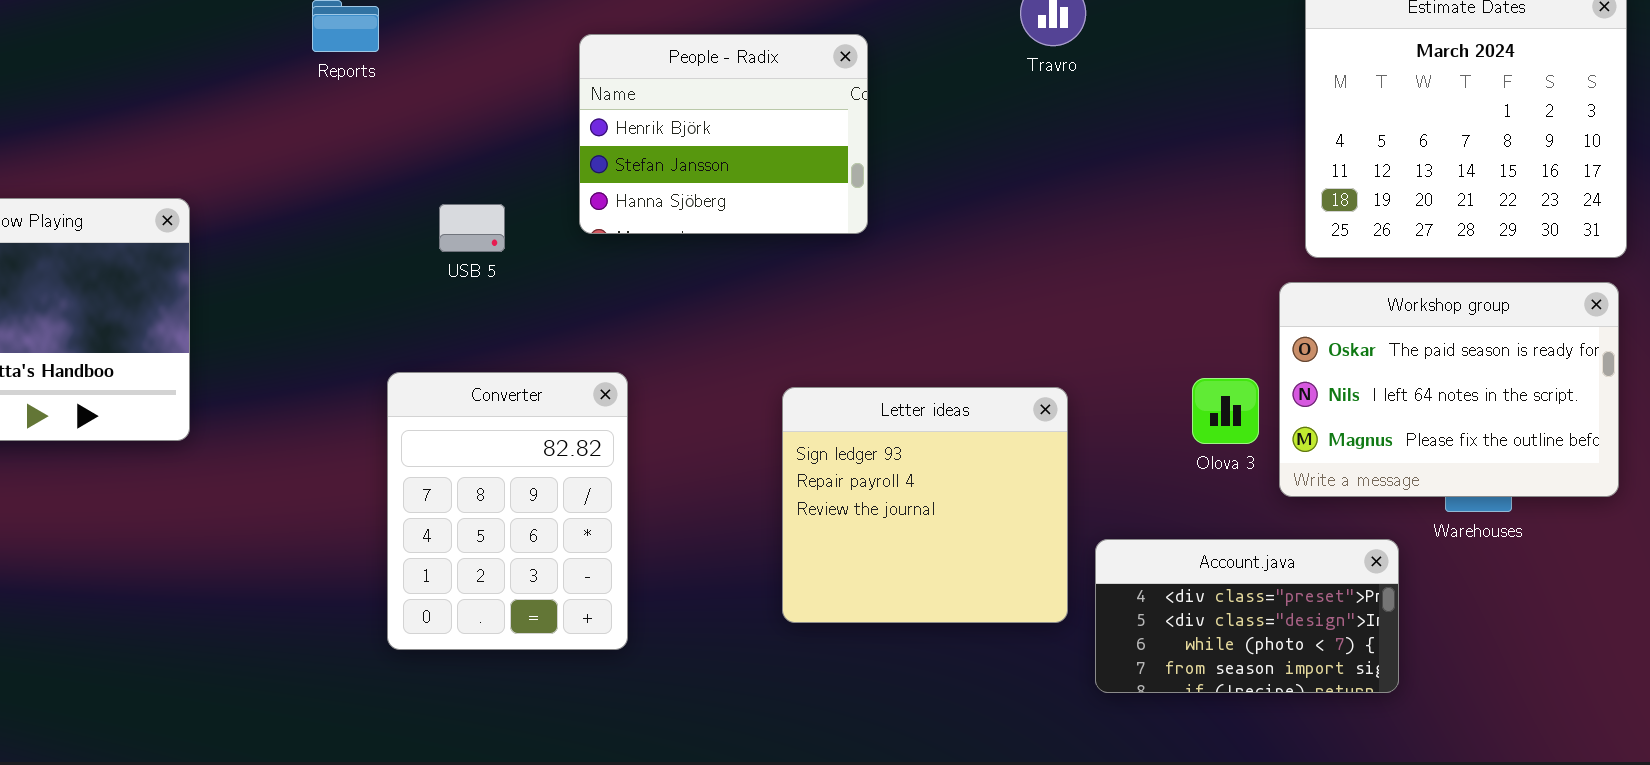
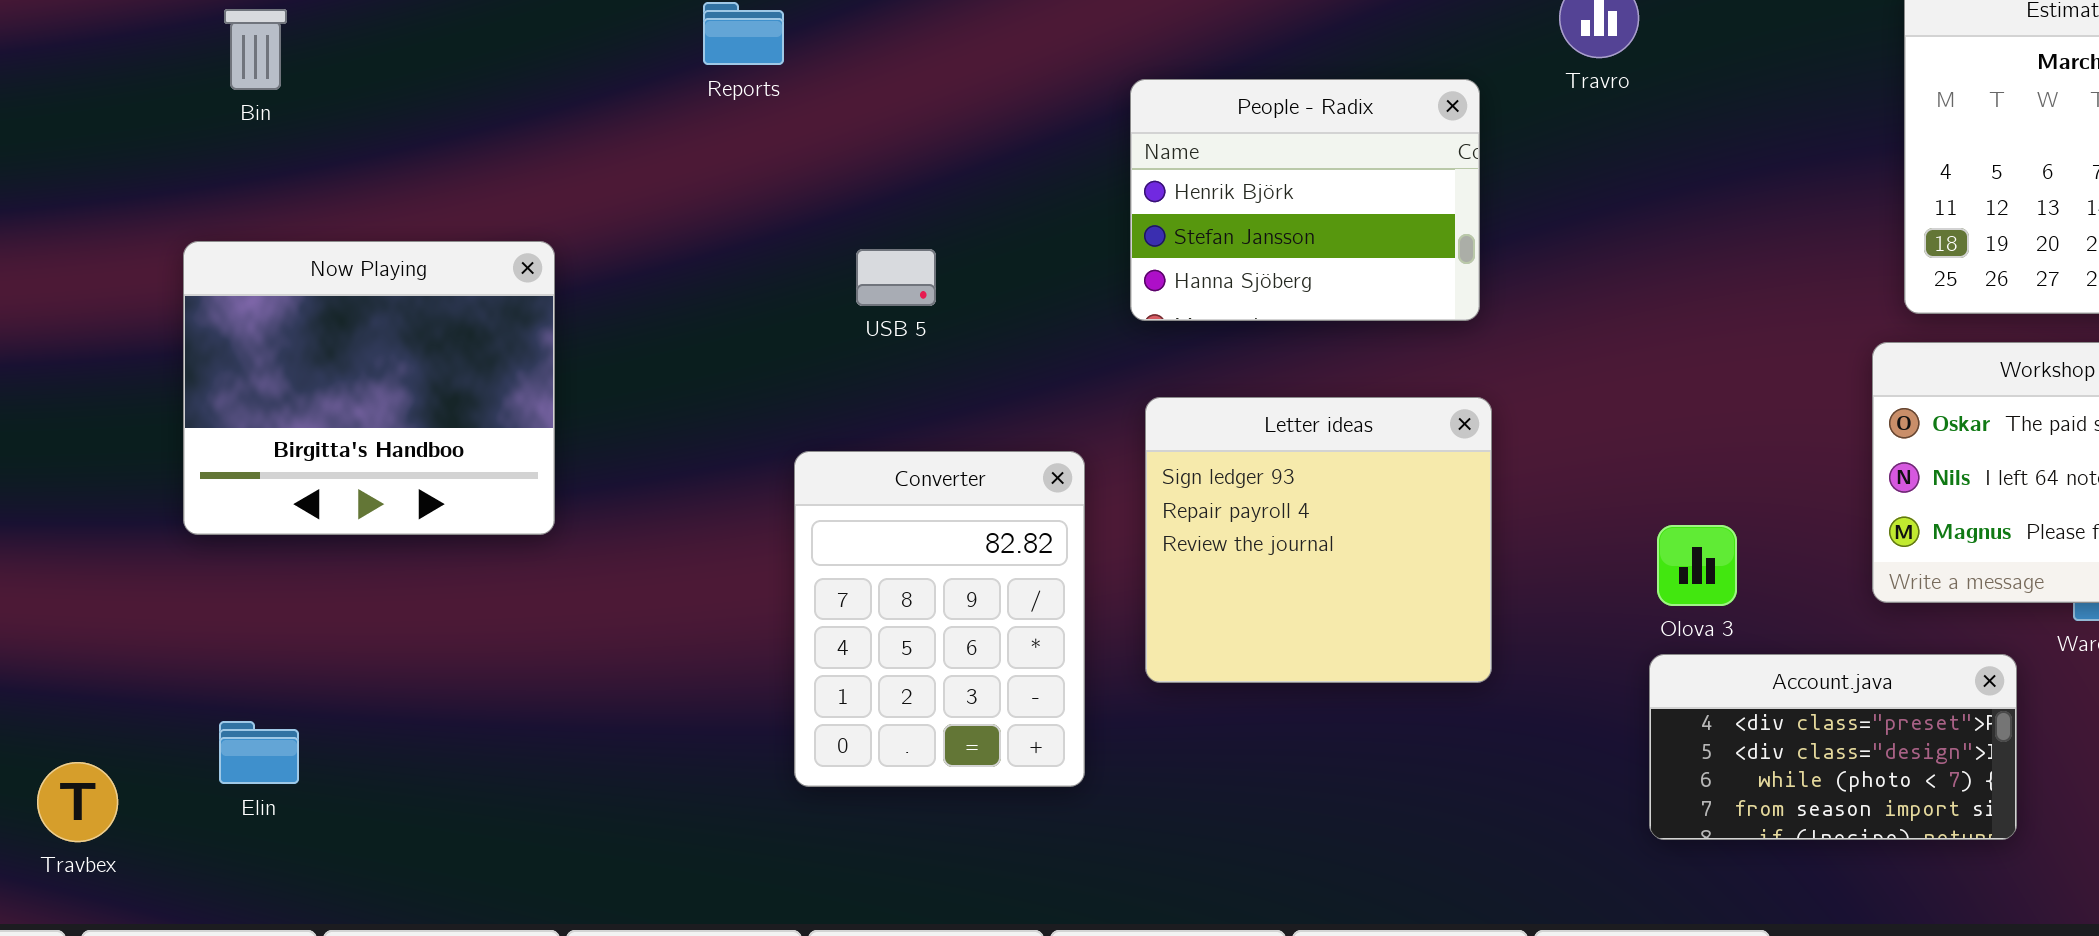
People - Radix: [579,34,868,234] -> [1130,79,1480,321], moved
Olova 3: [1192,378,1259,444] -> [1657,525,1737,606], moved
Letter ideas: [782,387,1068,623] -> [1145,397,1492,683], moved

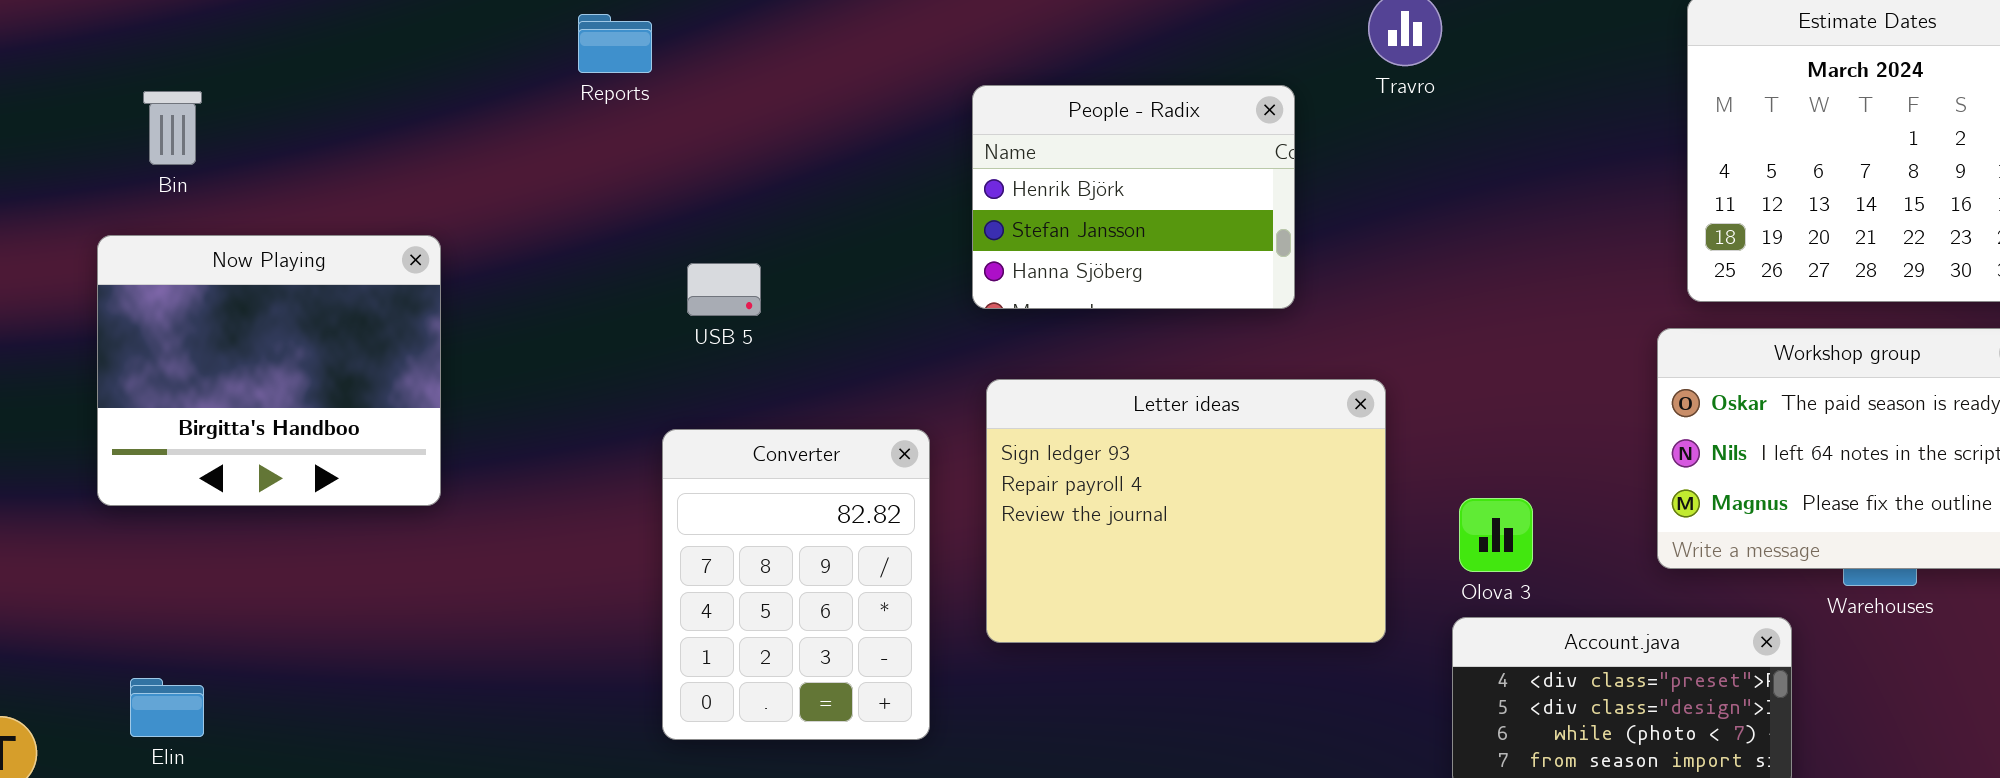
Bin: [224,9,287,90] -> [143,91,202,165], moved
USB 5: [856,249,936,306] -> [687,263,761,316], moved
Letter ideas: [1145,397,1492,683] -> [986,379,1386,643], resized

